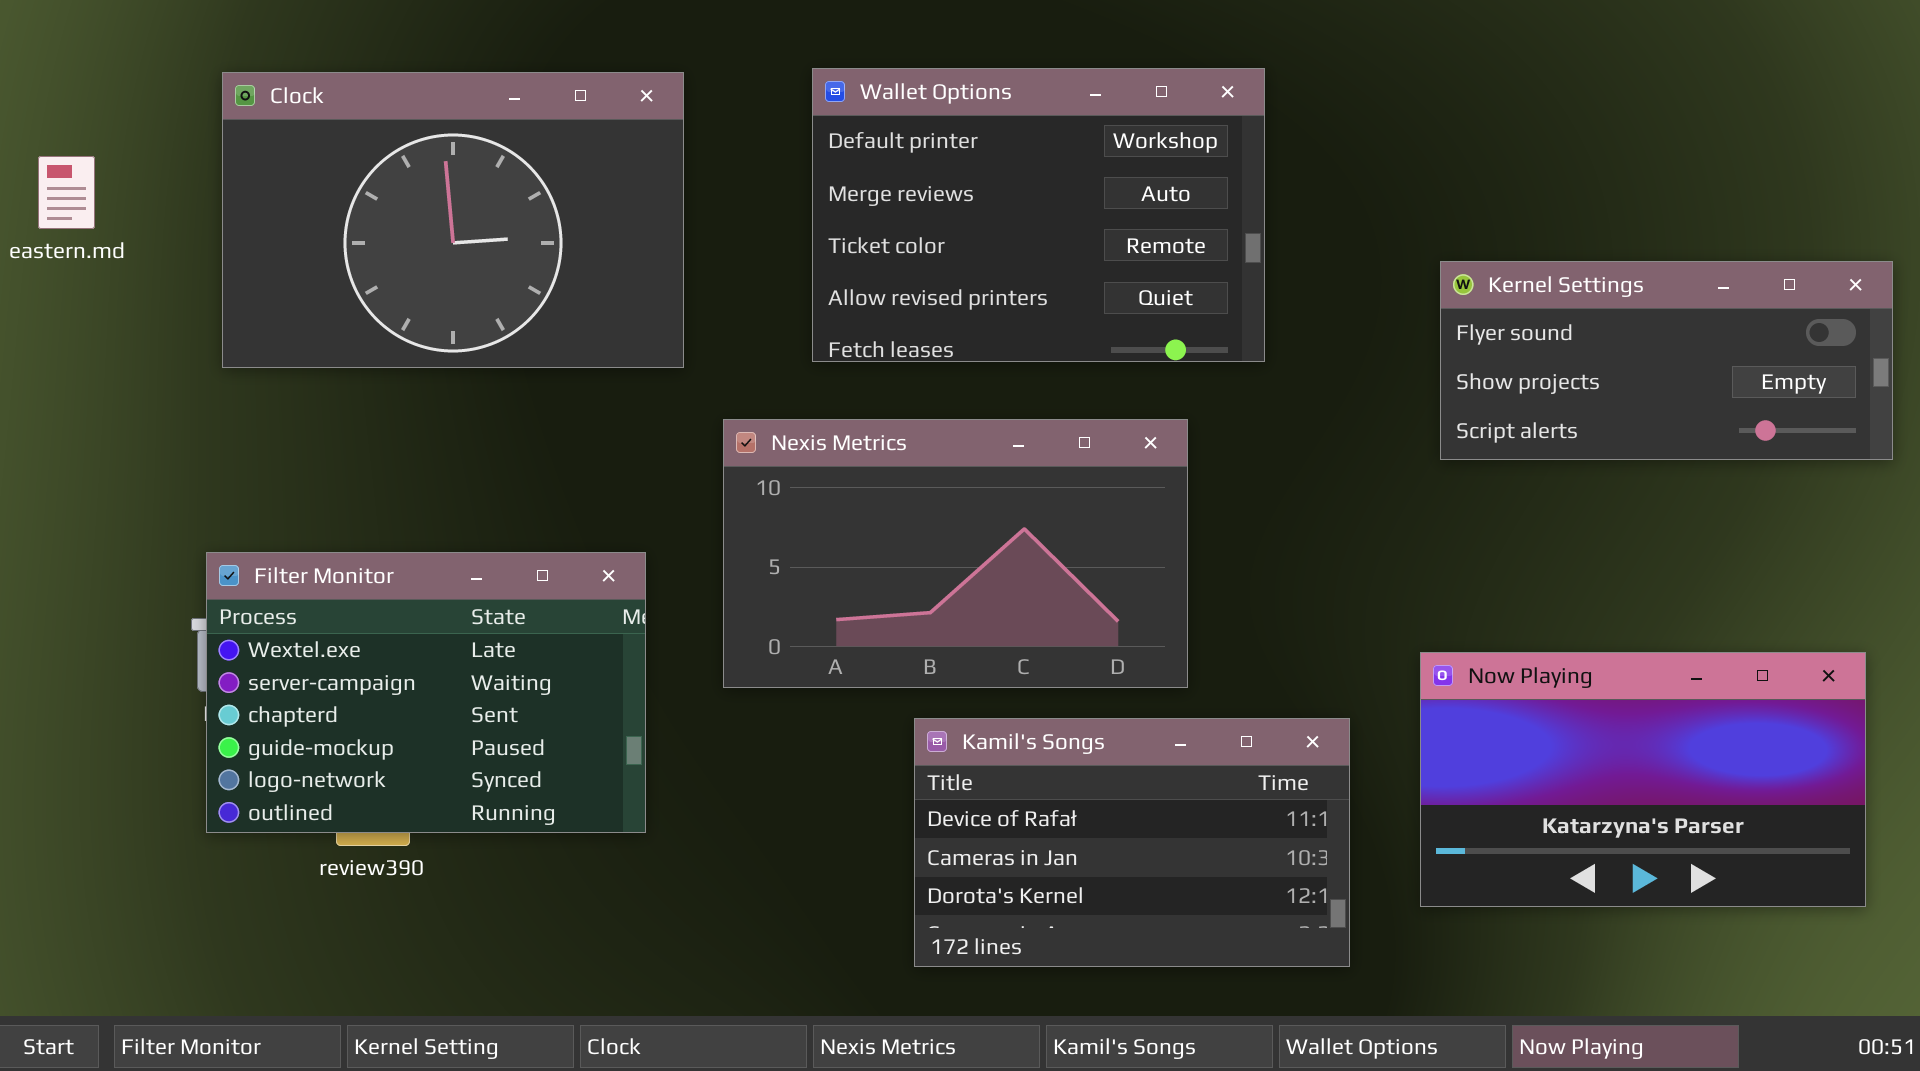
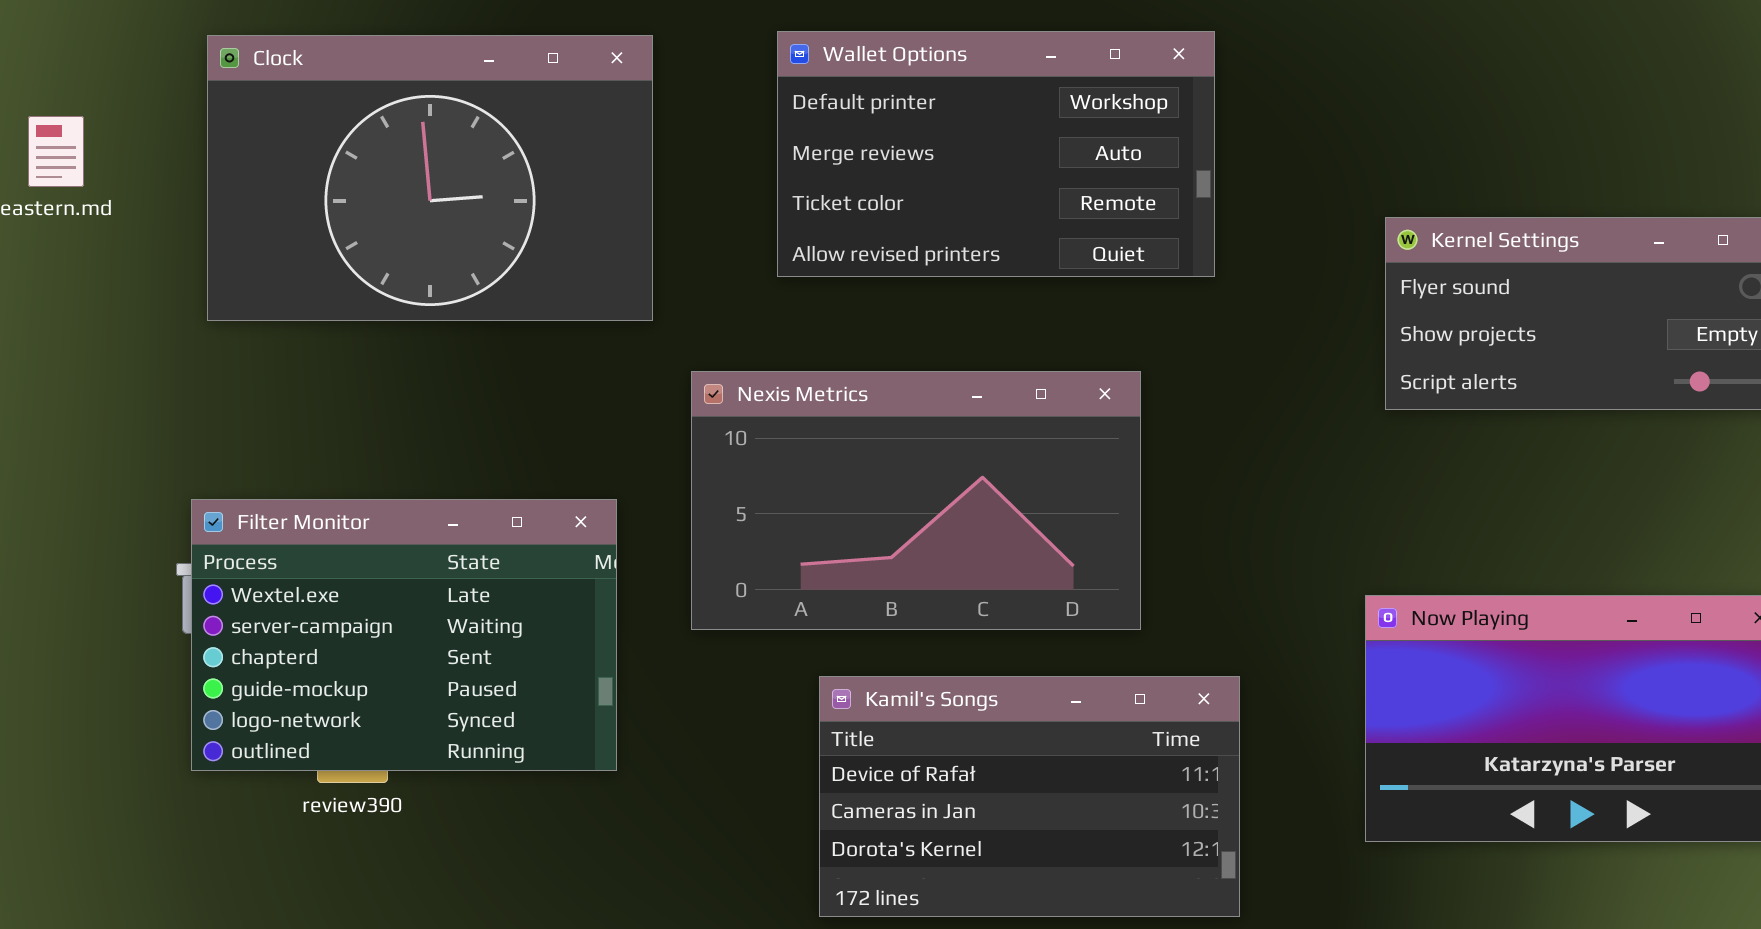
Wallet Options: [812,68,1265,362] -> [777,31,1215,277], resized
Kamil's Songs: [914,718,1350,967] -> [819,676,1240,917], moved

